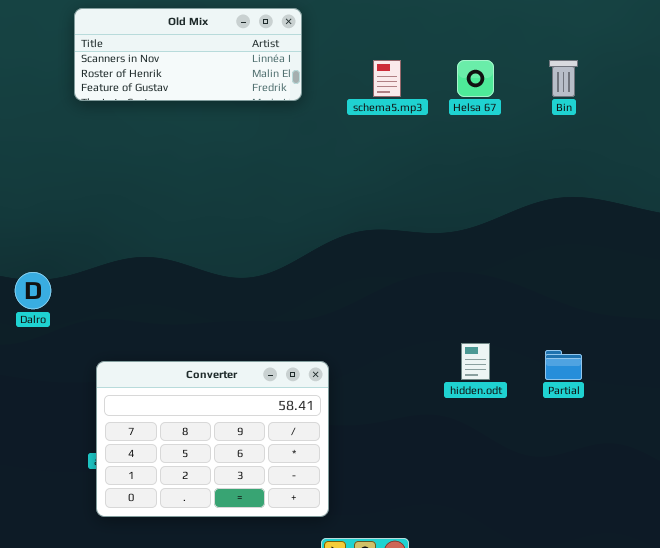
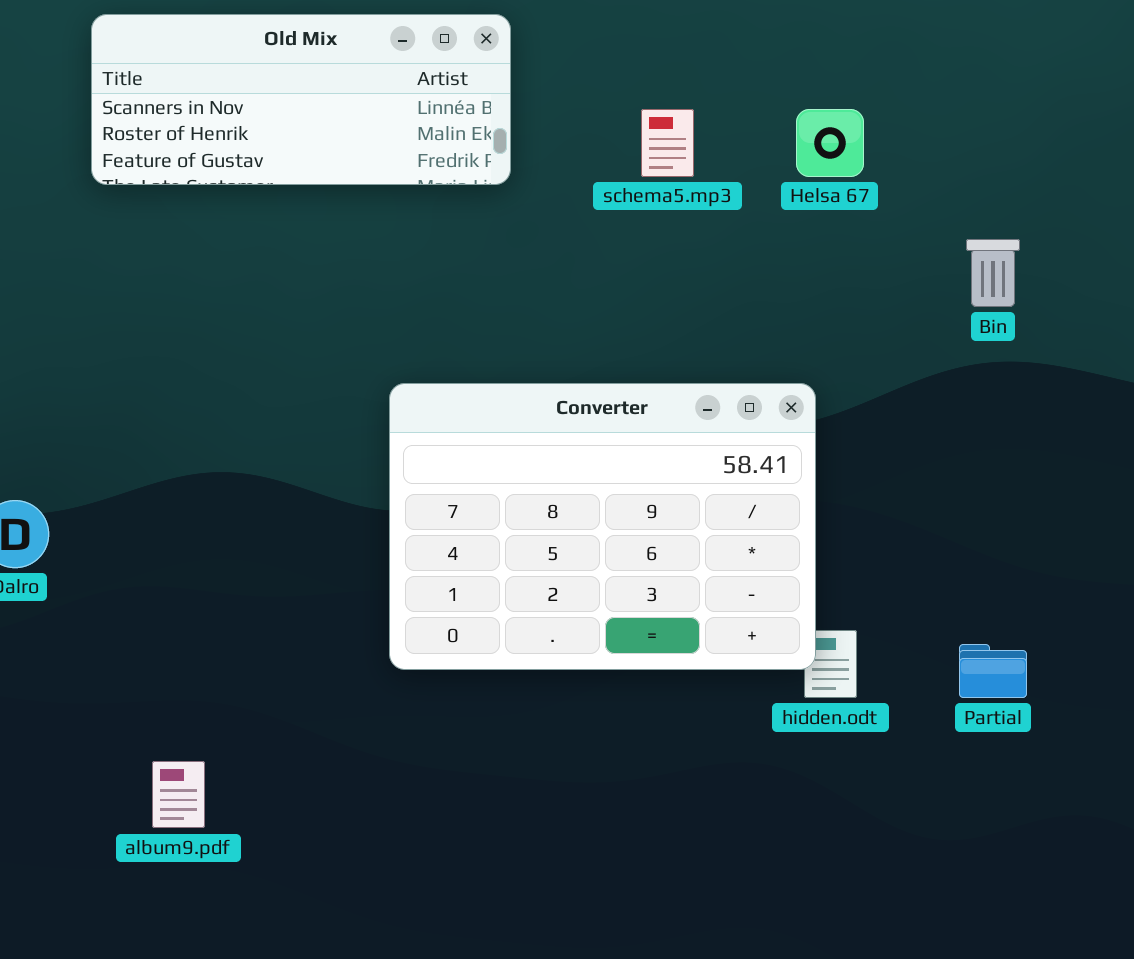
Bin: [549,60,578,97] -> [966,239,1020,307], moved
Converter: [96,361,329,517] -> [389,383,816,670], moved

